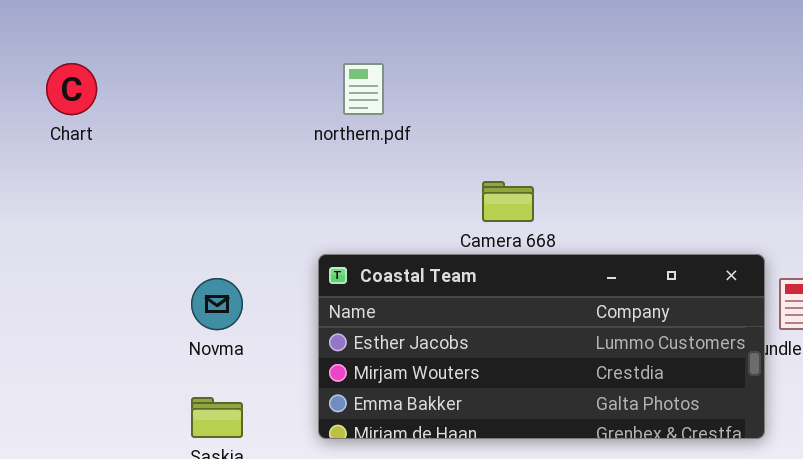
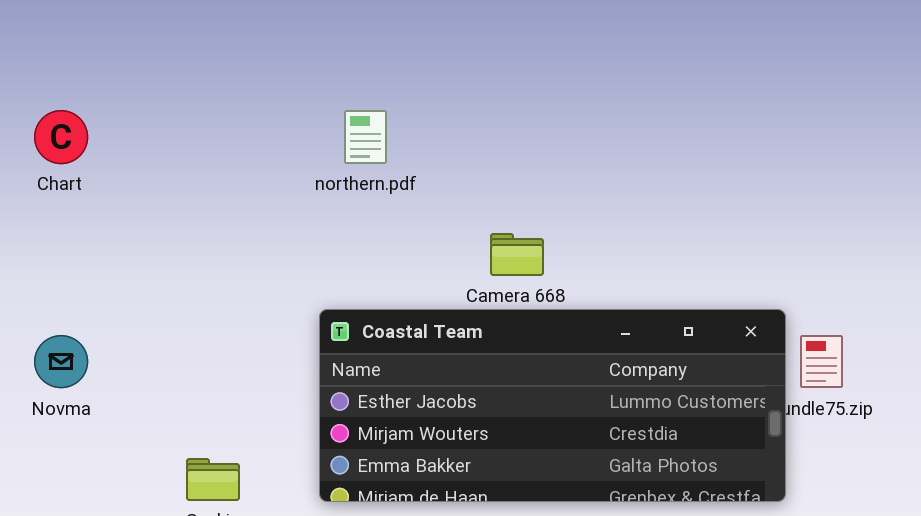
Novma: [191,278,243,330] -> [34,335,88,388], moved

